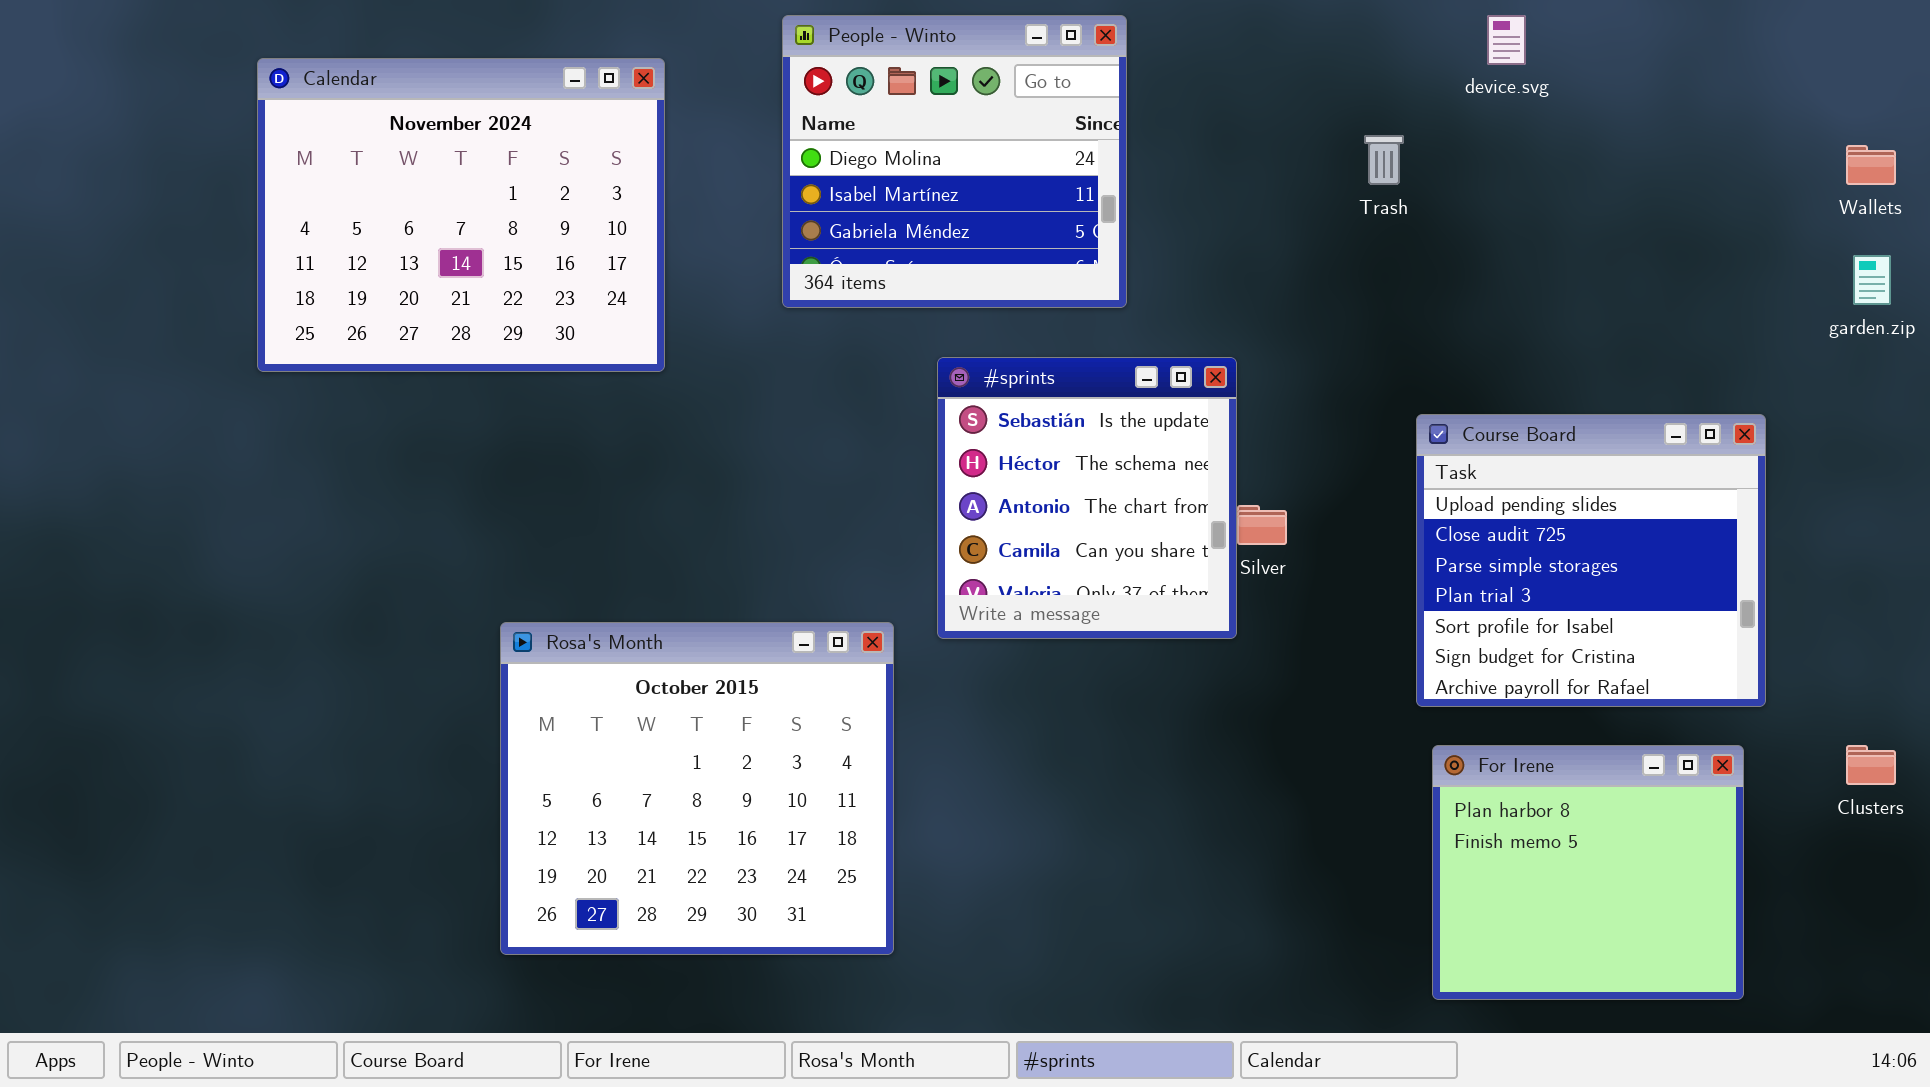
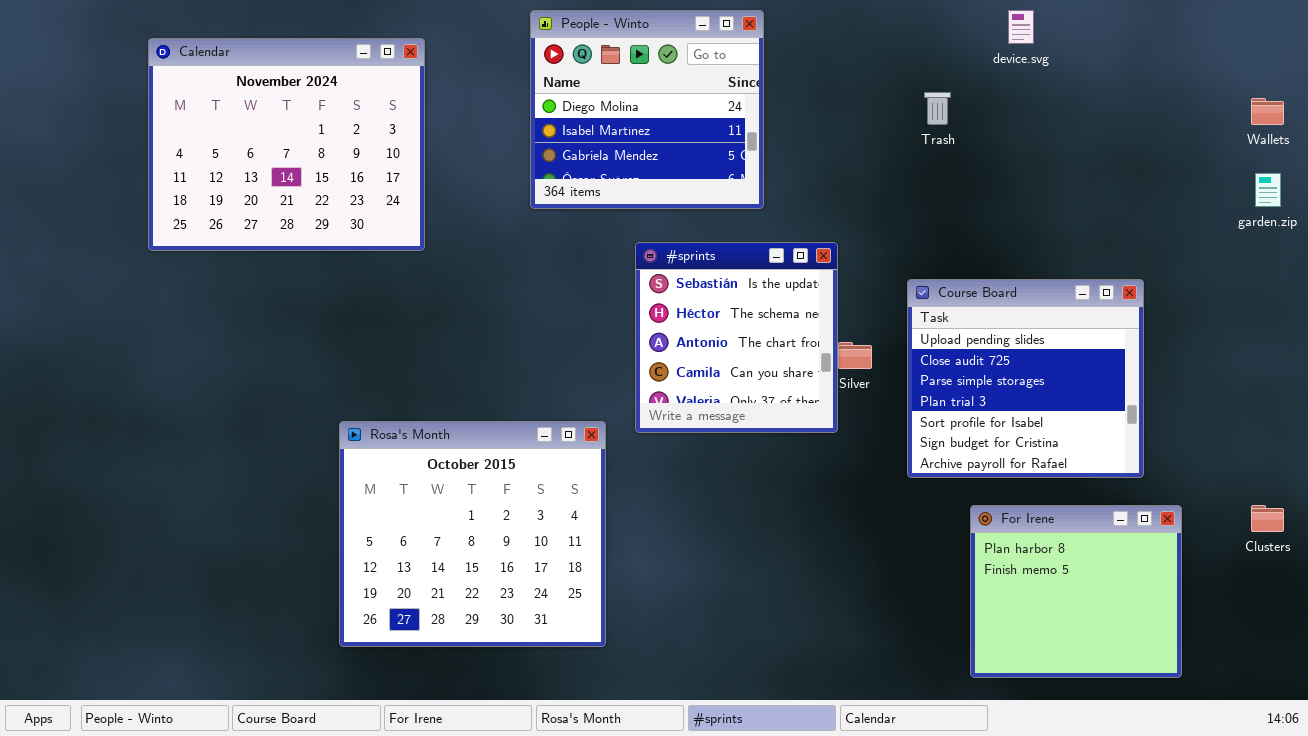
Calendar: [257,58,665,372] -> [148,38,425,251], moved
Course Board: [1416,414,1766,707] -> [907,279,1144,478], moved

